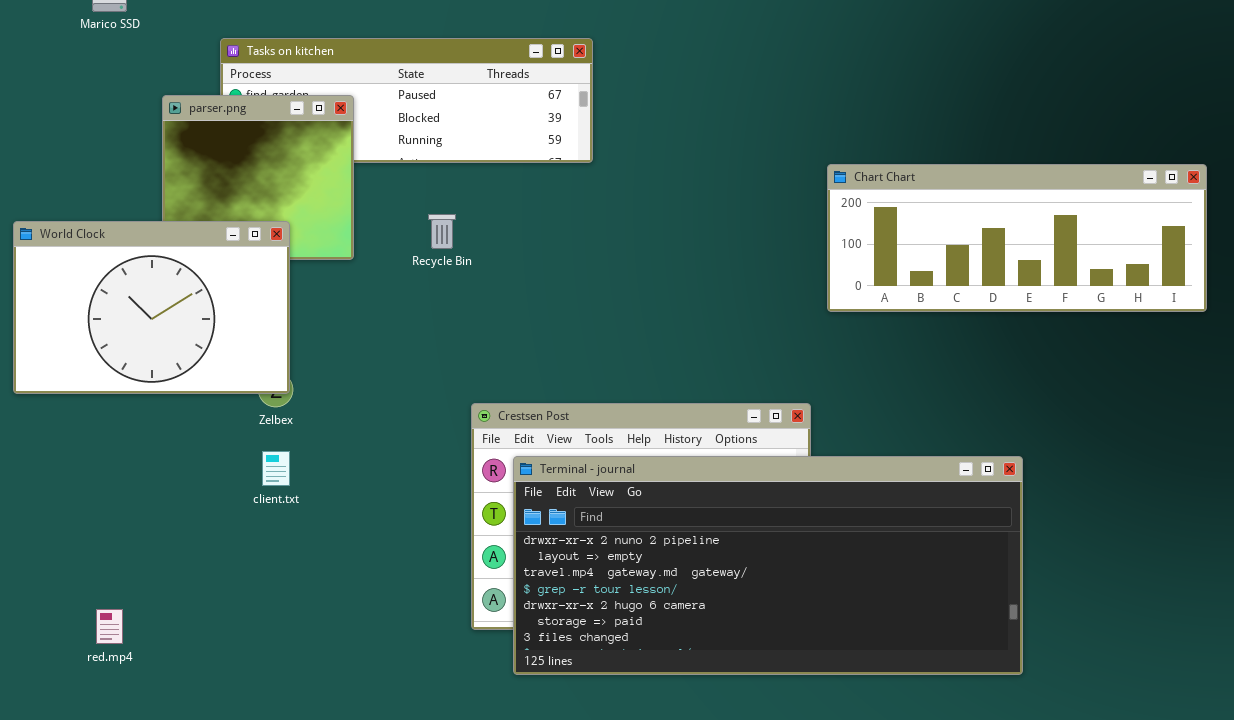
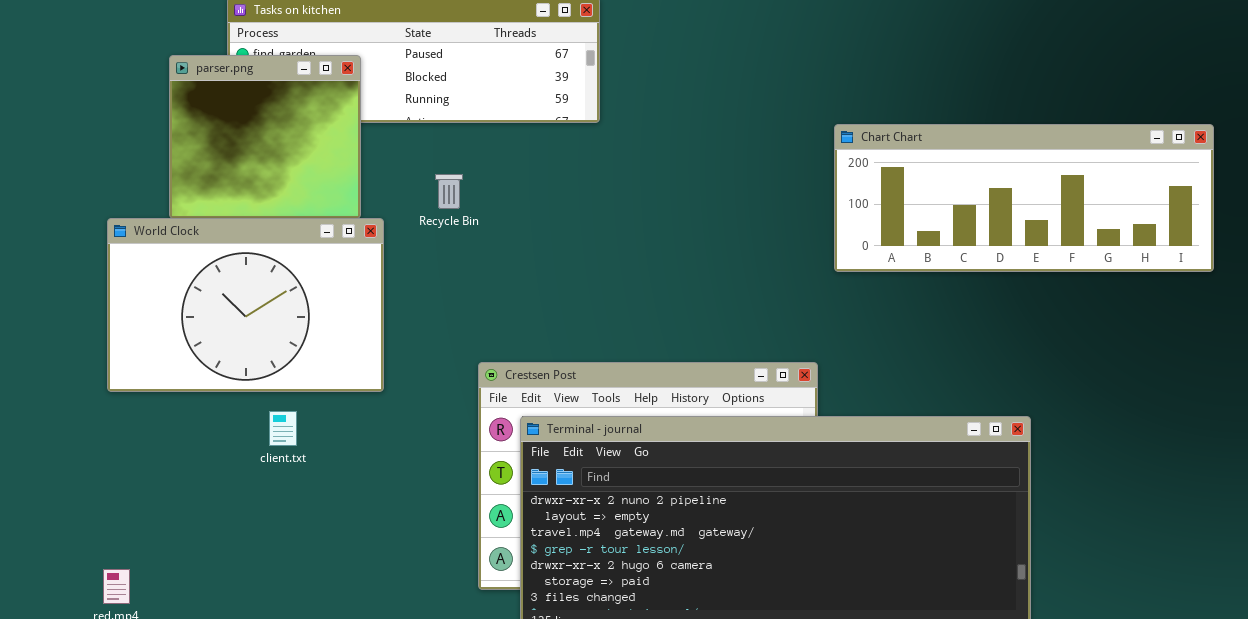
World Clock: [13,221,290,394] -> [107,218,384,392], moved

